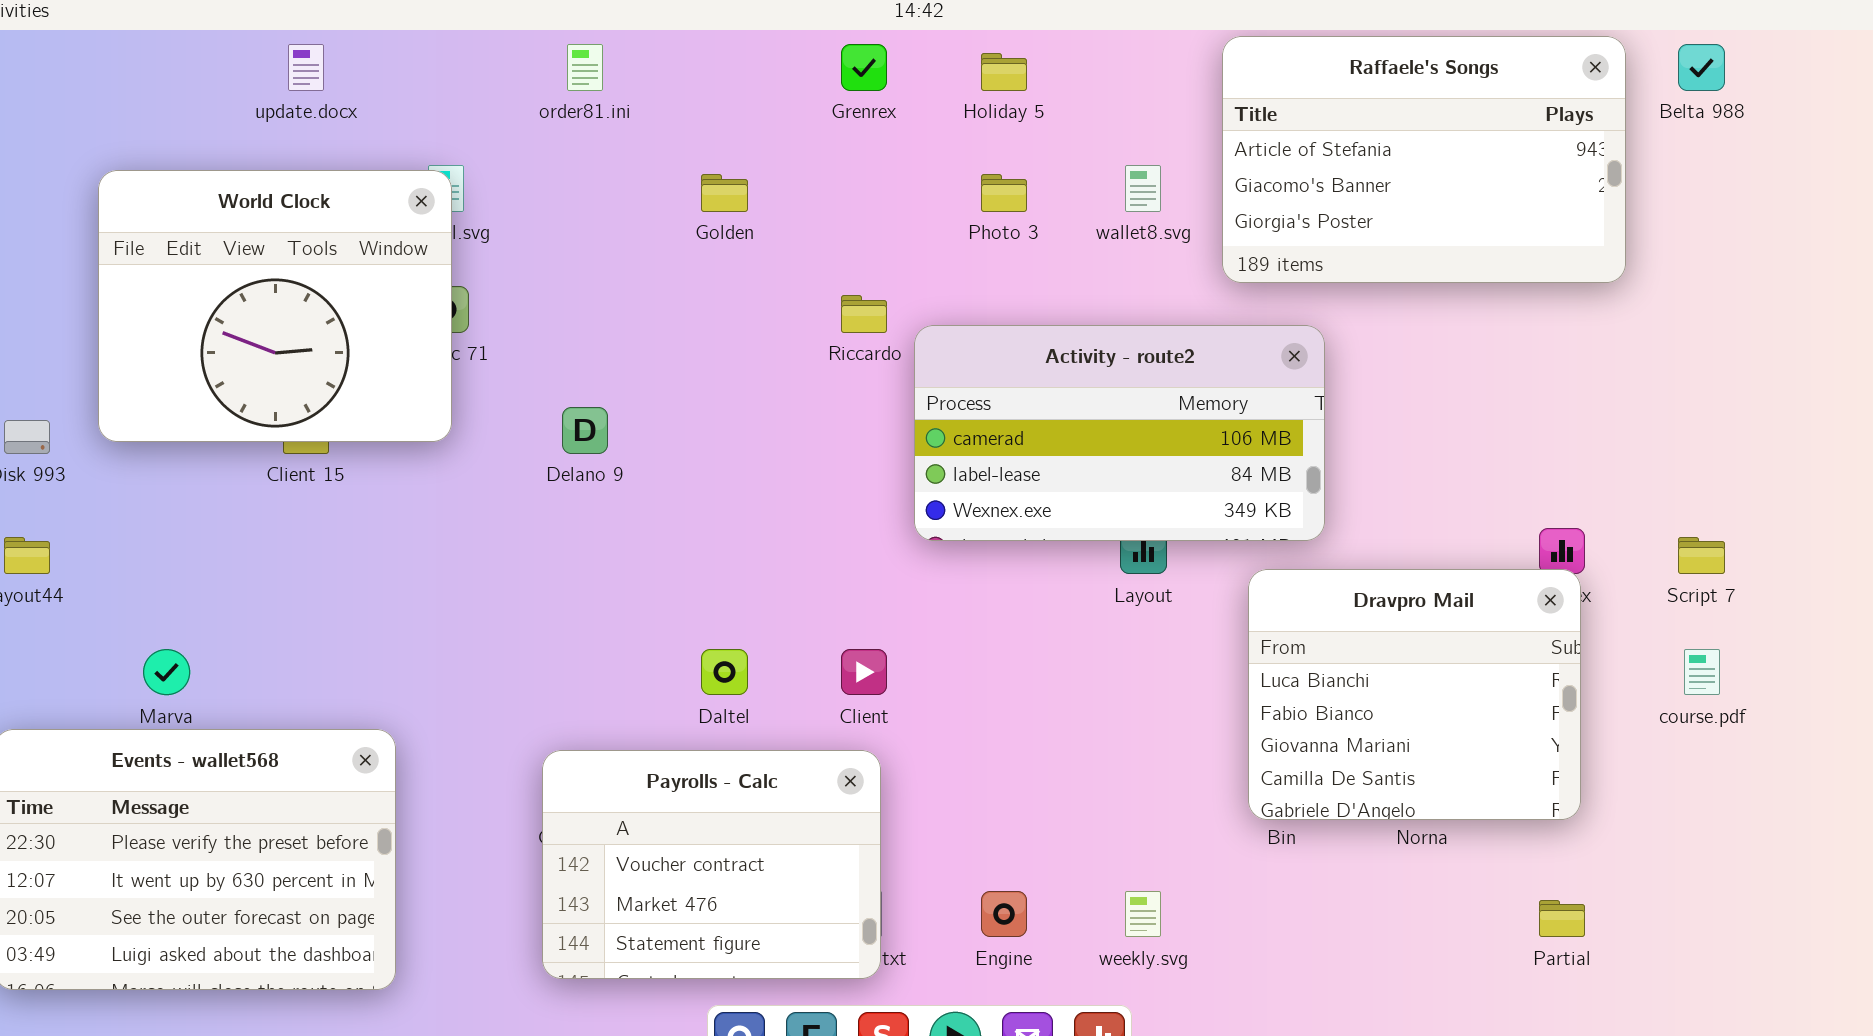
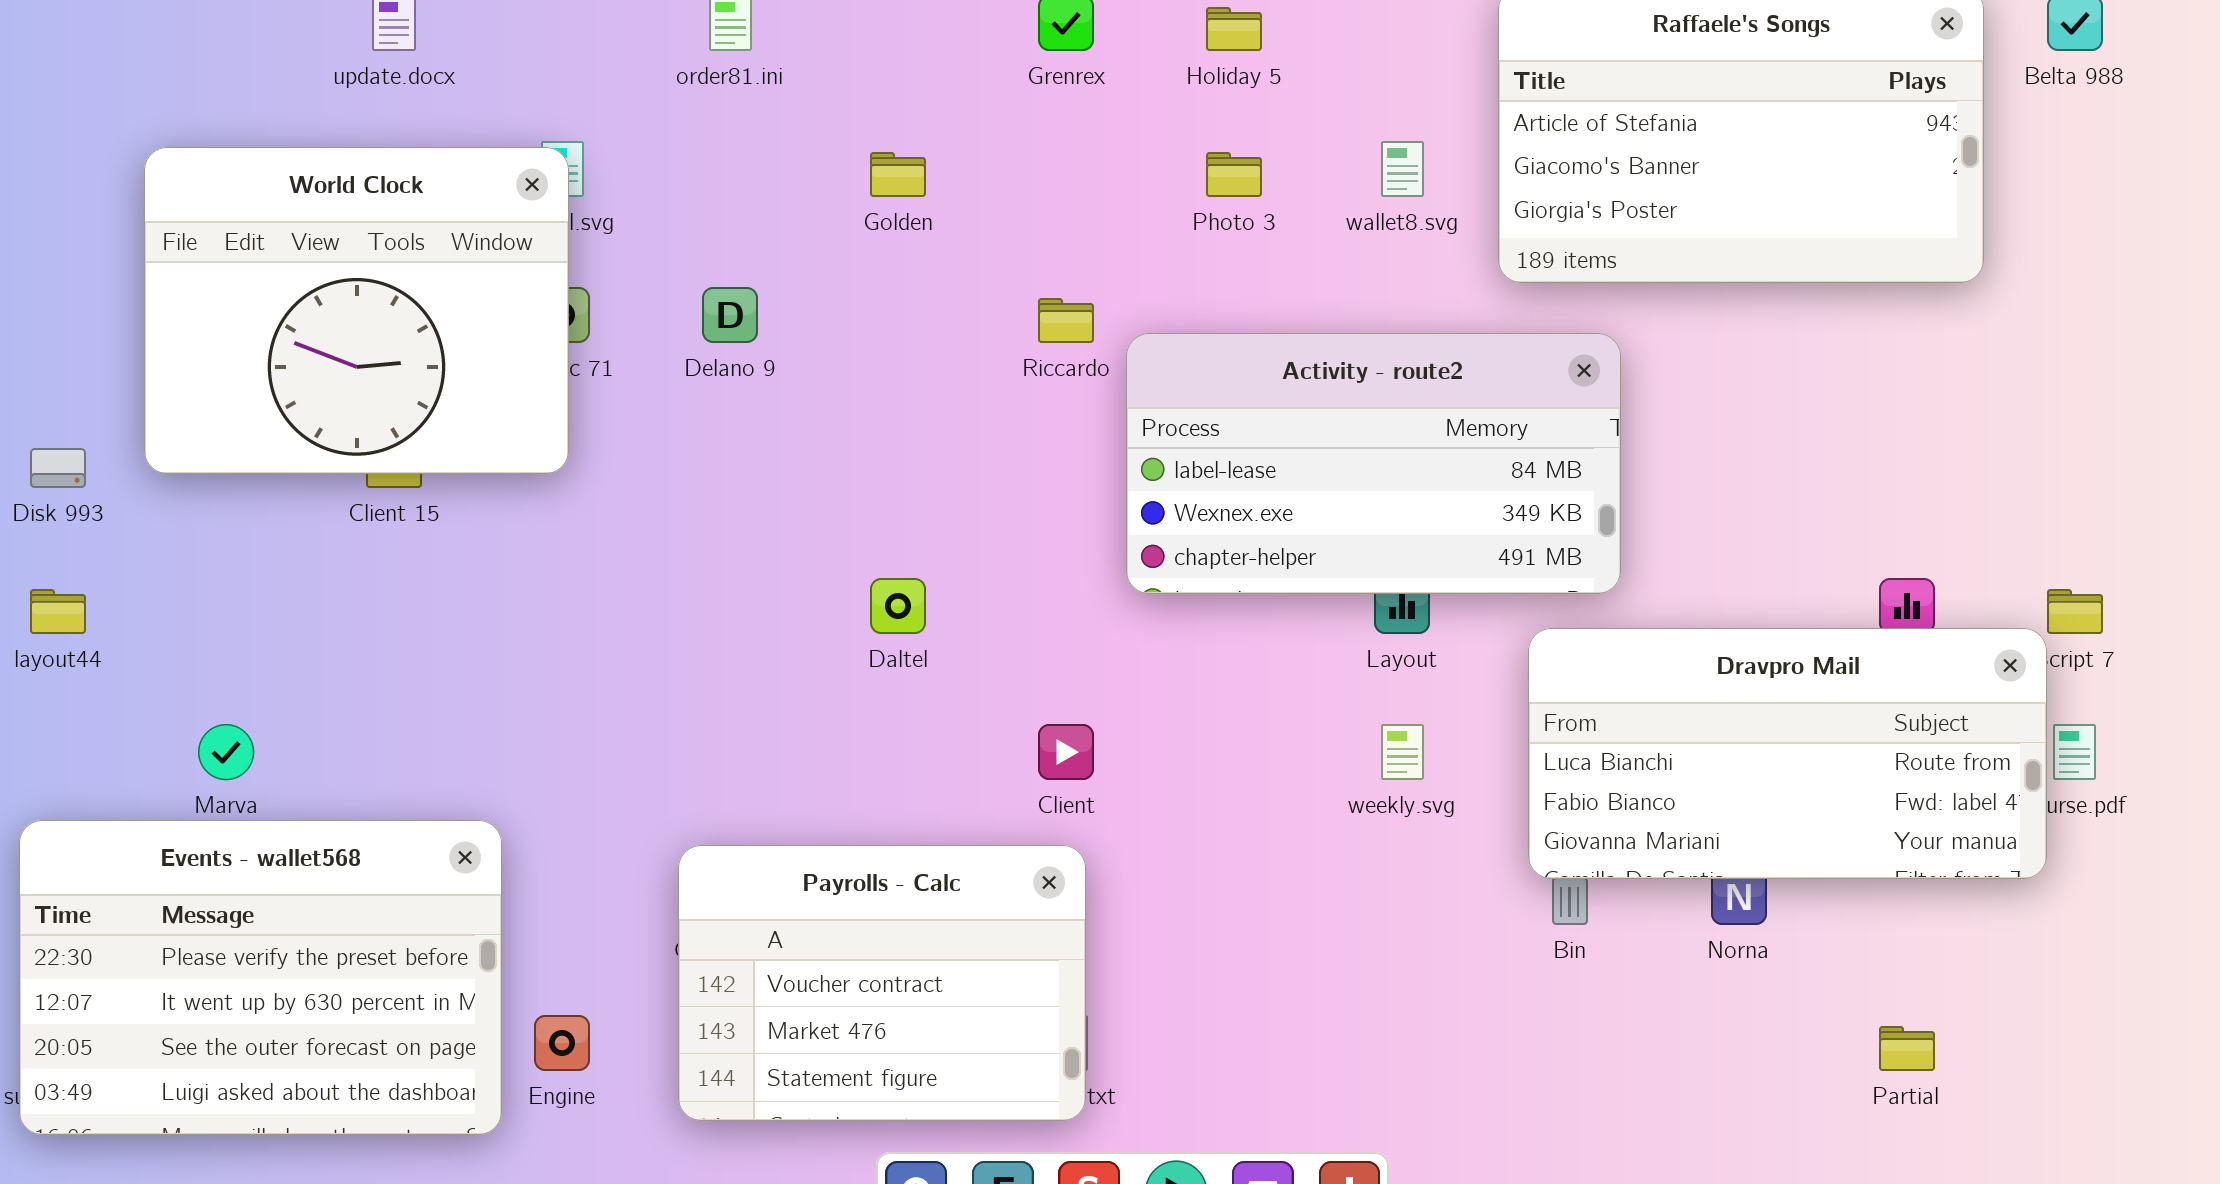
Activity - route2: [914,325,1325,541] -> [1126,333,1621,594], scrolled down 1 row
Delano 9: [562,407,608,454] -> [702,287,758,343], moved
Dravpro Mail: [1248,569,1581,820] -> [1528,628,2047,879], resized
Daltel: [701,649,748,695] -> [870,578,926,634], moved
Engine: [981,891,1027,937] -> [534,1015,590,1071], moved
weekly.svg: [1125,891,1161,937] -> [1381,724,1424,780], moved

